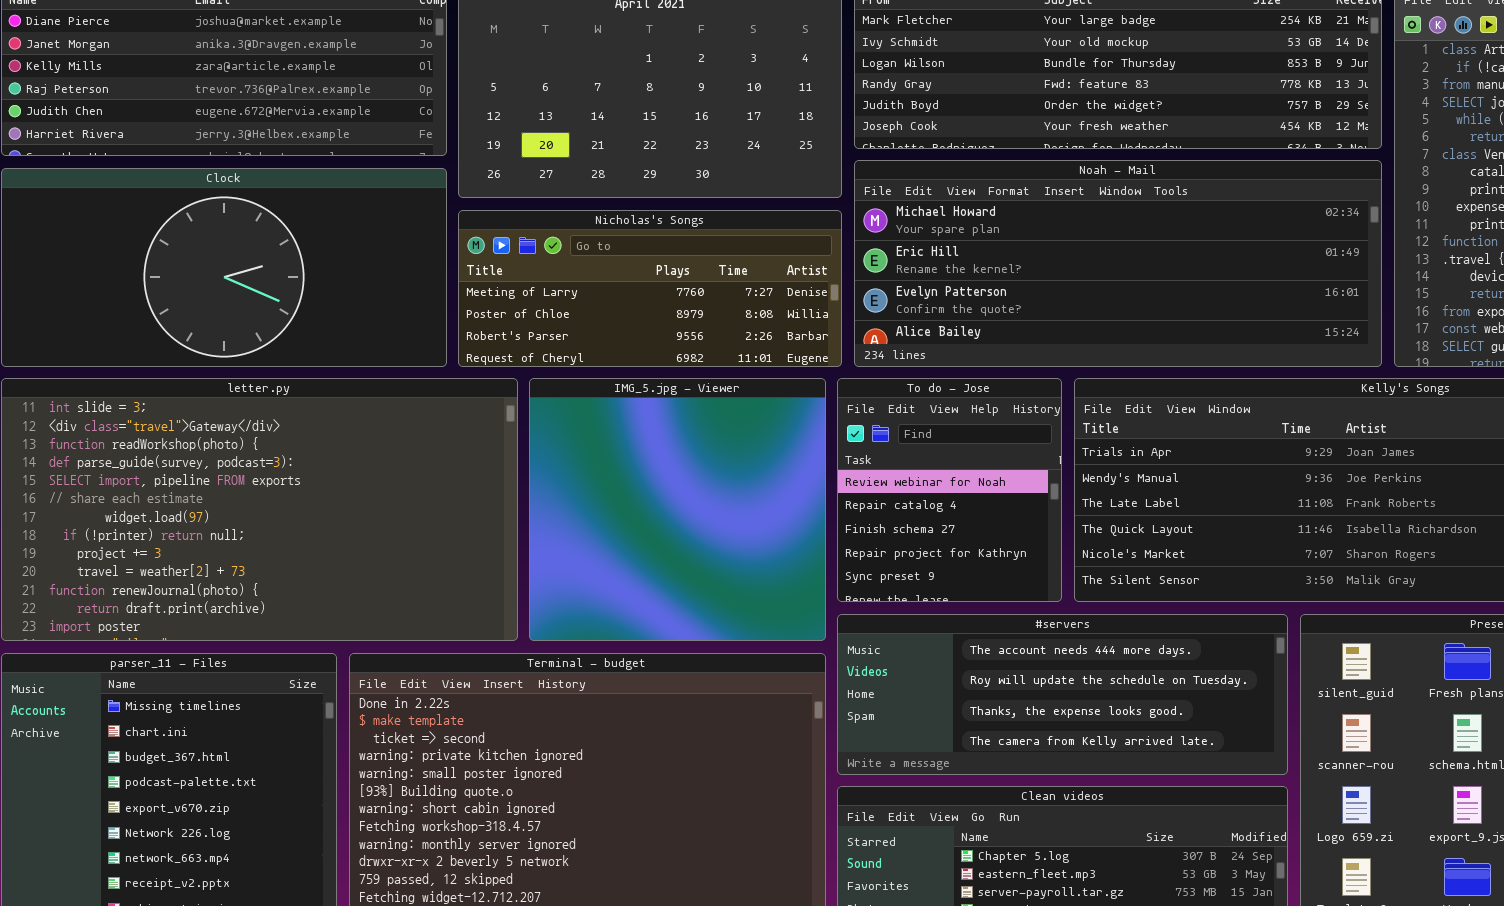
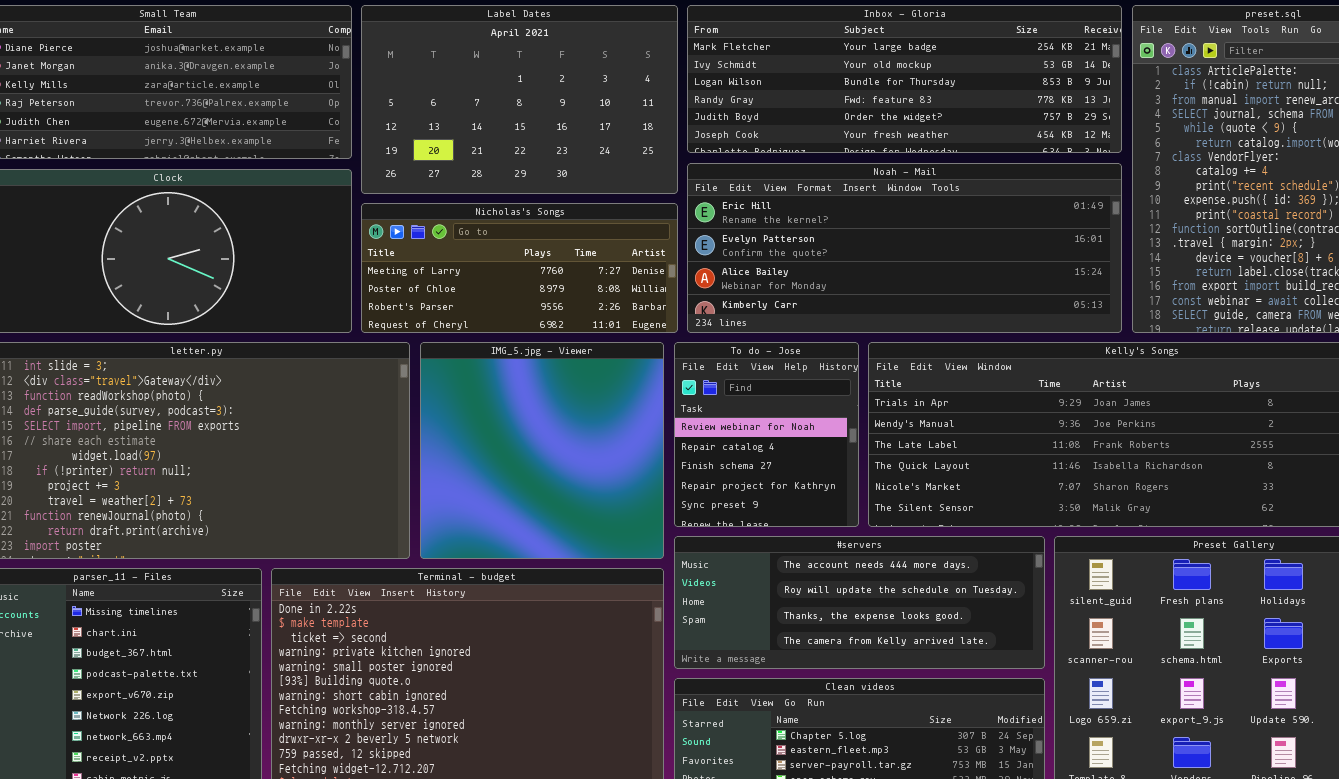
Noah - Mail: [854,160,1382,367] -> [687,163,1122,333], scrolled down 1 row

